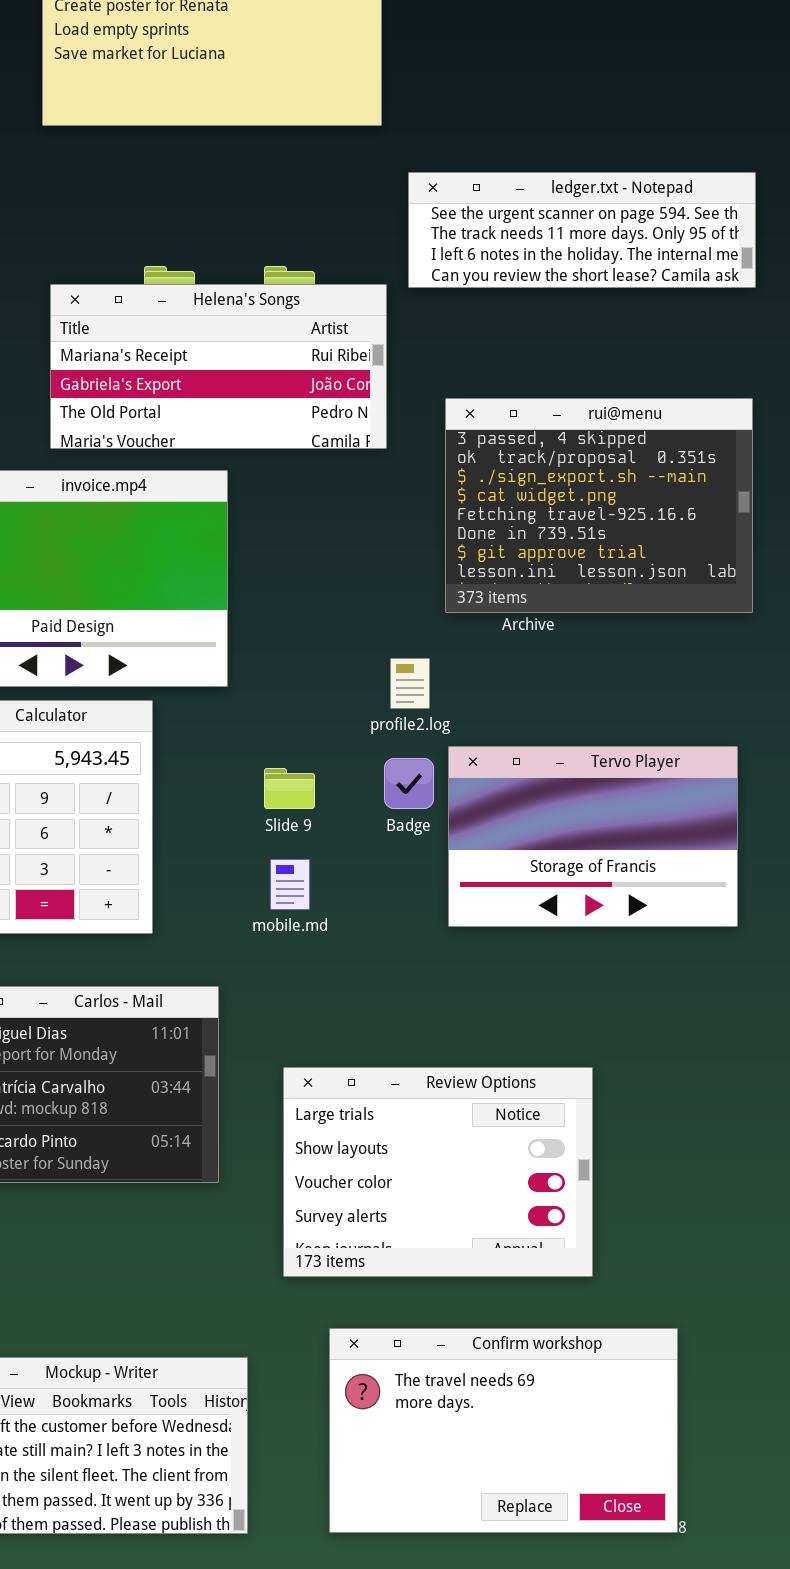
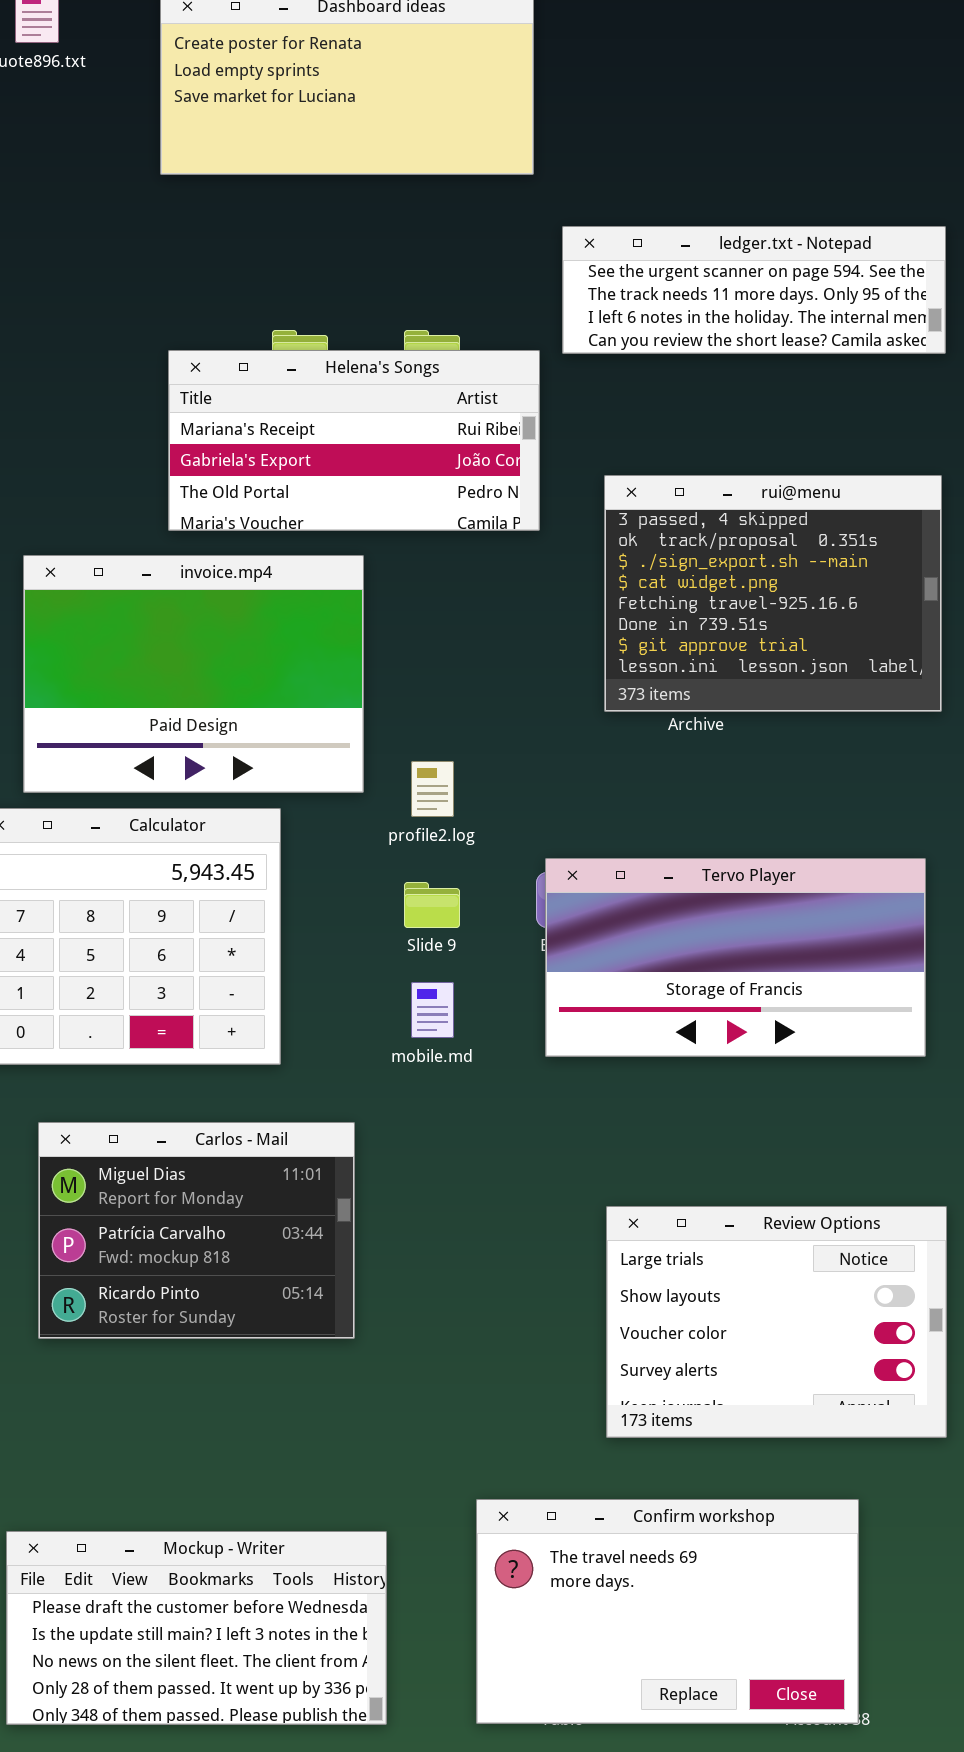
profile2.log: [390,658,430,709] -> [411,761,454,817], moved
Tervo Player: [448,746,738,927] -> [545,858,926,1057], resized
Review Options: [283,1067,593,1277] -> [606,1206,947,1438], moved

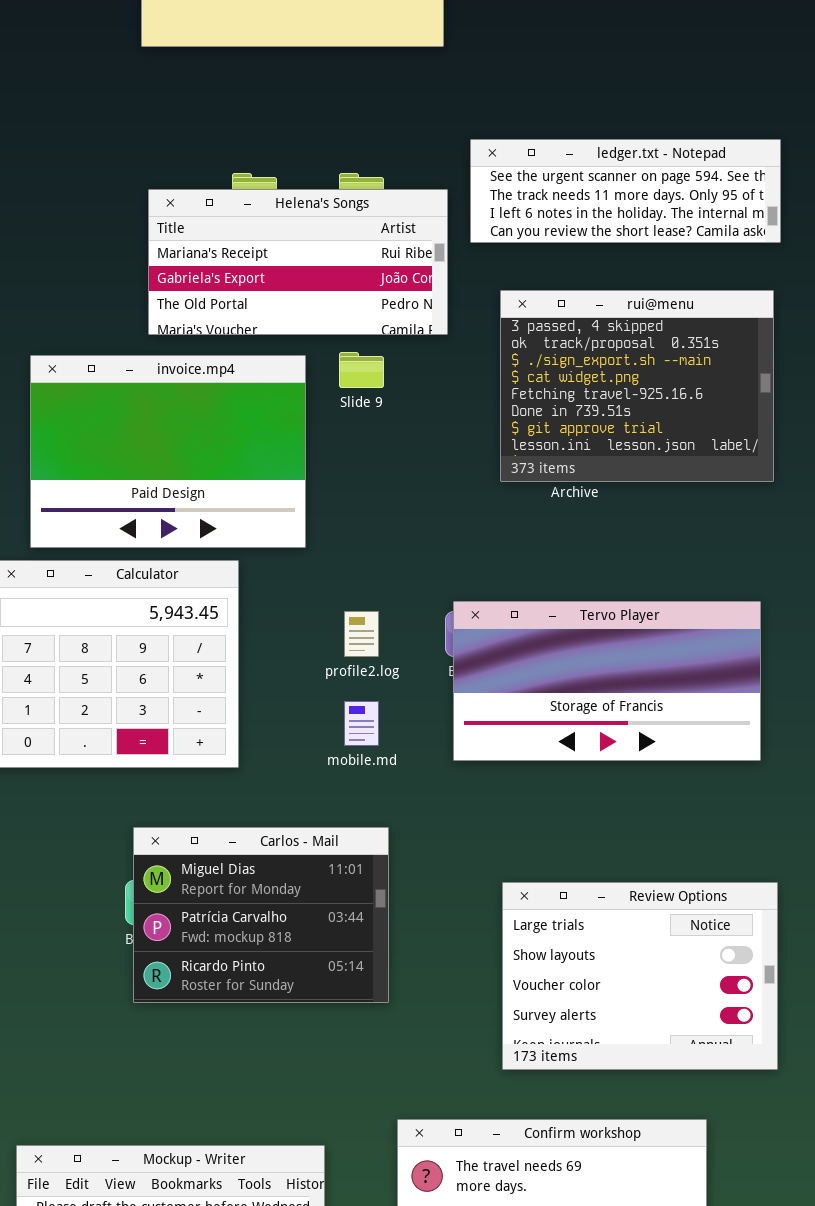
ledger.txt - Notepad: [562,226,946,354] -> [470,139,781,243], moved
profile2.log: [411,761,454,817] -> [344,611,379,657], moved
Slide 9: [404,882,460,928] -> [339,352,384,388], moved
Carlos - Mail: [38,1122,355,1339] -> [133,827,389,1003], moved

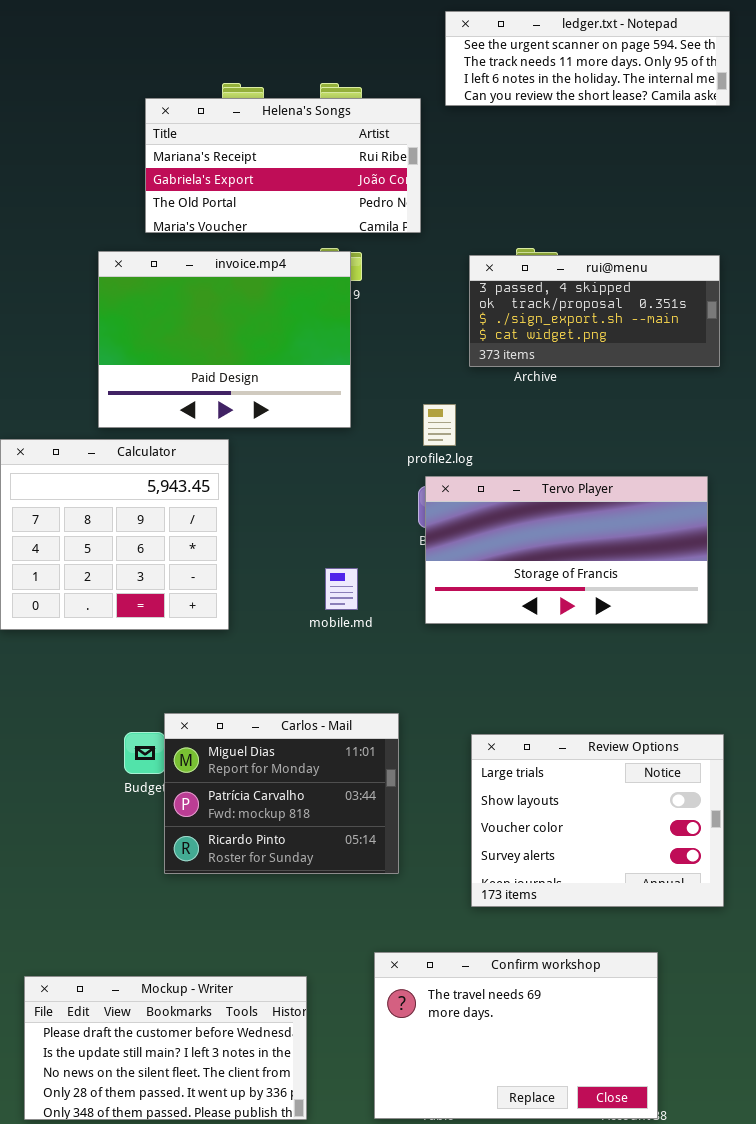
ledger.txt - Notepad: [470,139,781,243] -> [445,11,730,106], moved
rui@menu: [500,290,774,482] -> [469,255,720,367], resized
invoice.mp4: [30,355,306,548] -> [98,251,351,428], moved
profile2.log: [344,611,379,657] -> [423,404,456,446], moved
Carlos - Mail: [133,827,389,1003] -> [164,713,399,874], moved

